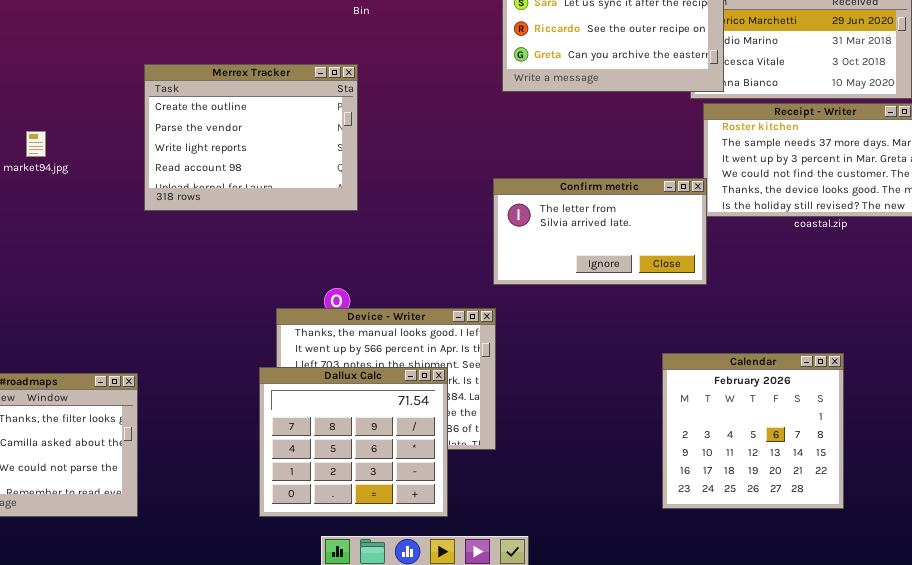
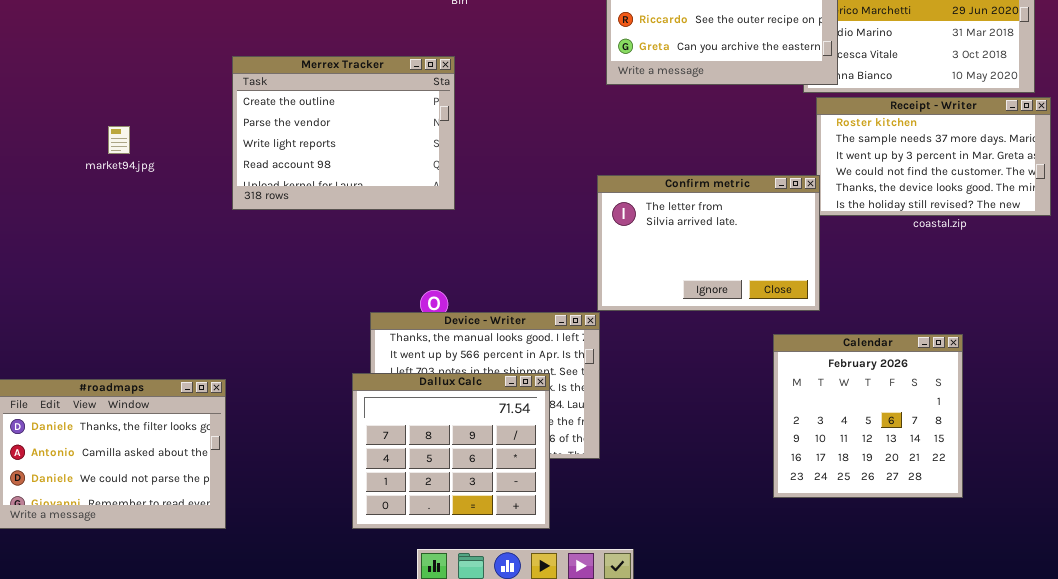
Confirm metric: [493,178,707,285] -> [597,175,820,311], resized
Calendar: [662,353,844,509] -> [773,334,963,498], moved

